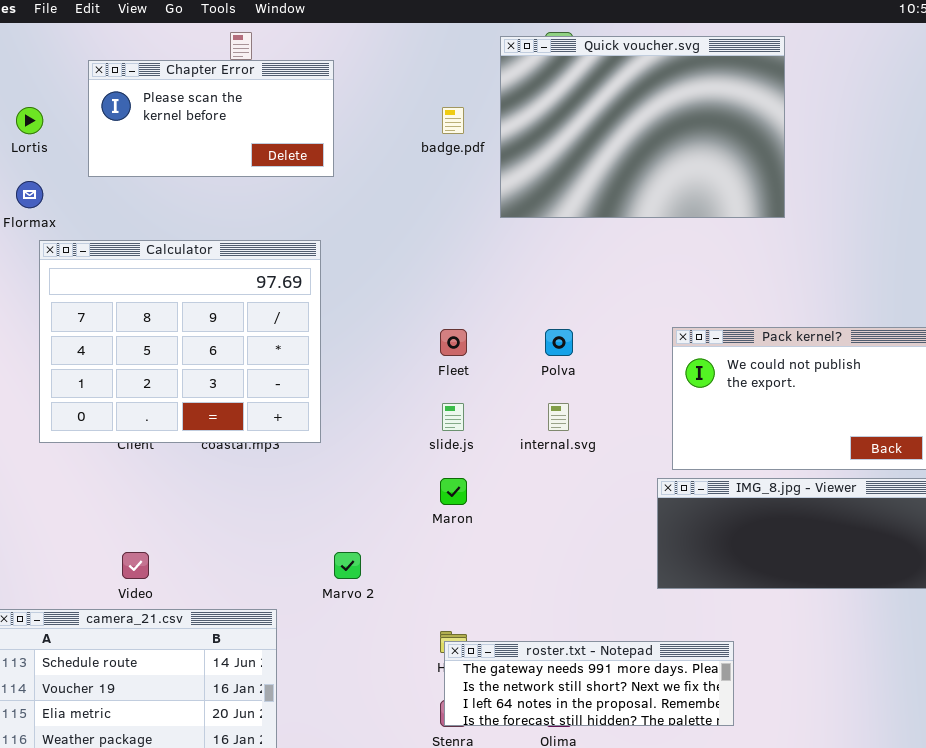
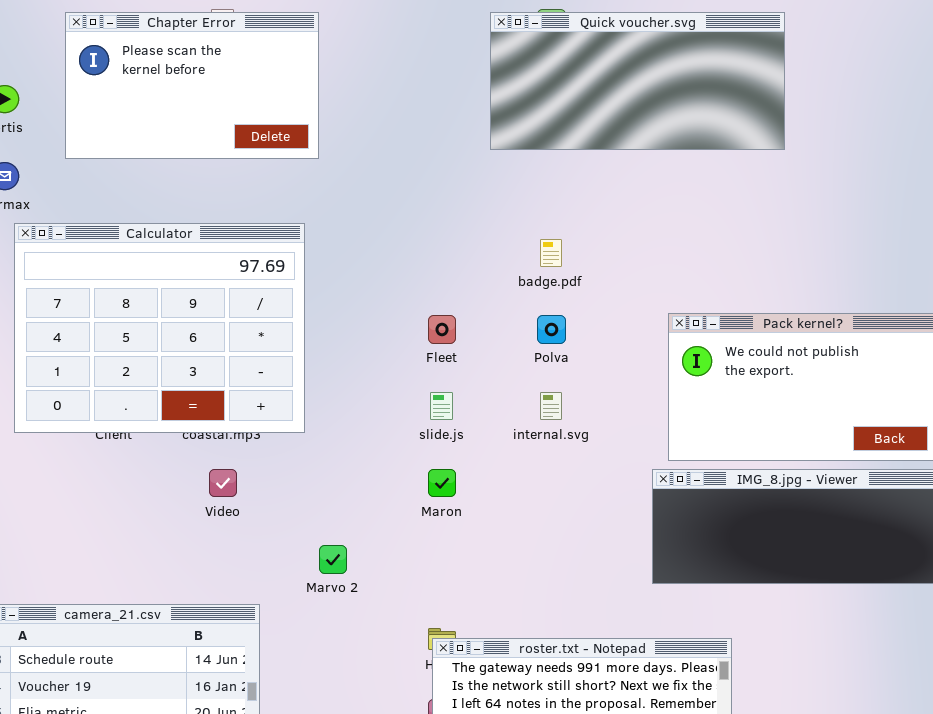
Quick voucher.svg: [500,36,785,218] -> [490,12,785,150], resized
Chapter Error: [88,60,334,177] -> [65,12,319,159], resized
badge.pdf: [442,107,464,134] -> [540,239,562,267], moved
Video: [122,552,149,579] -> [209,469,237,497], moved

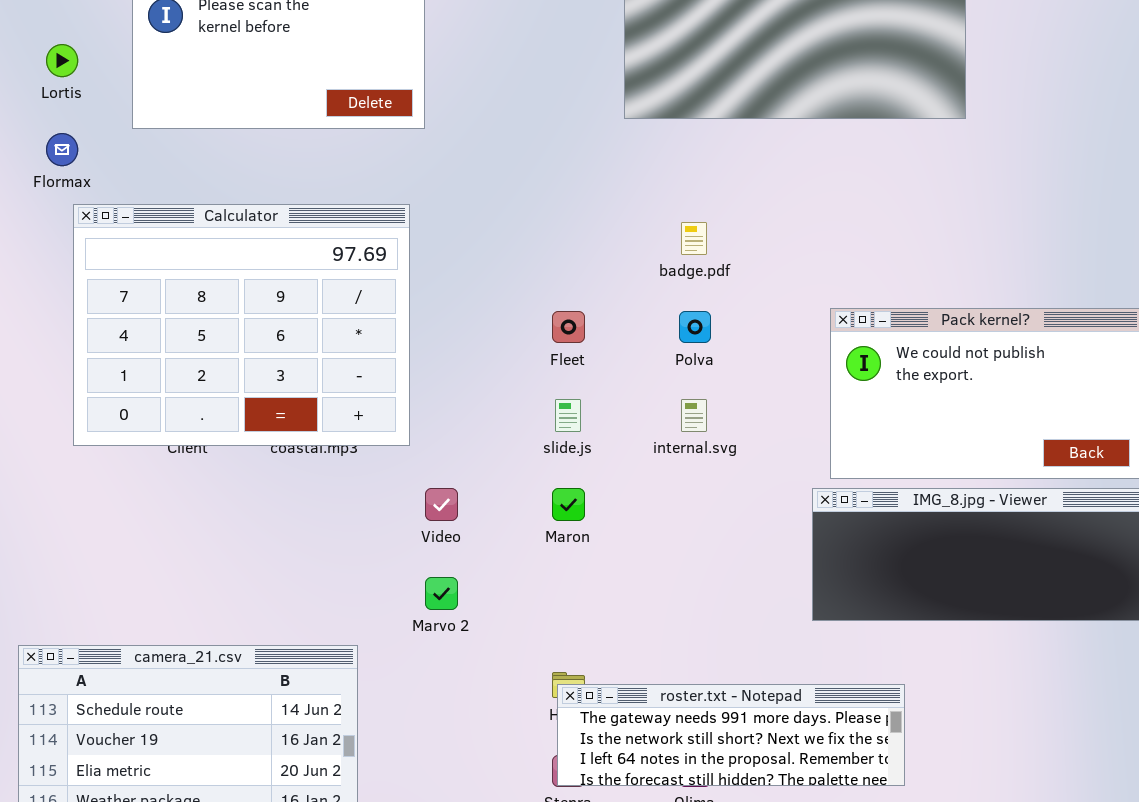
Video: [209,469,237,497] -> [425,488,458,521], moved

